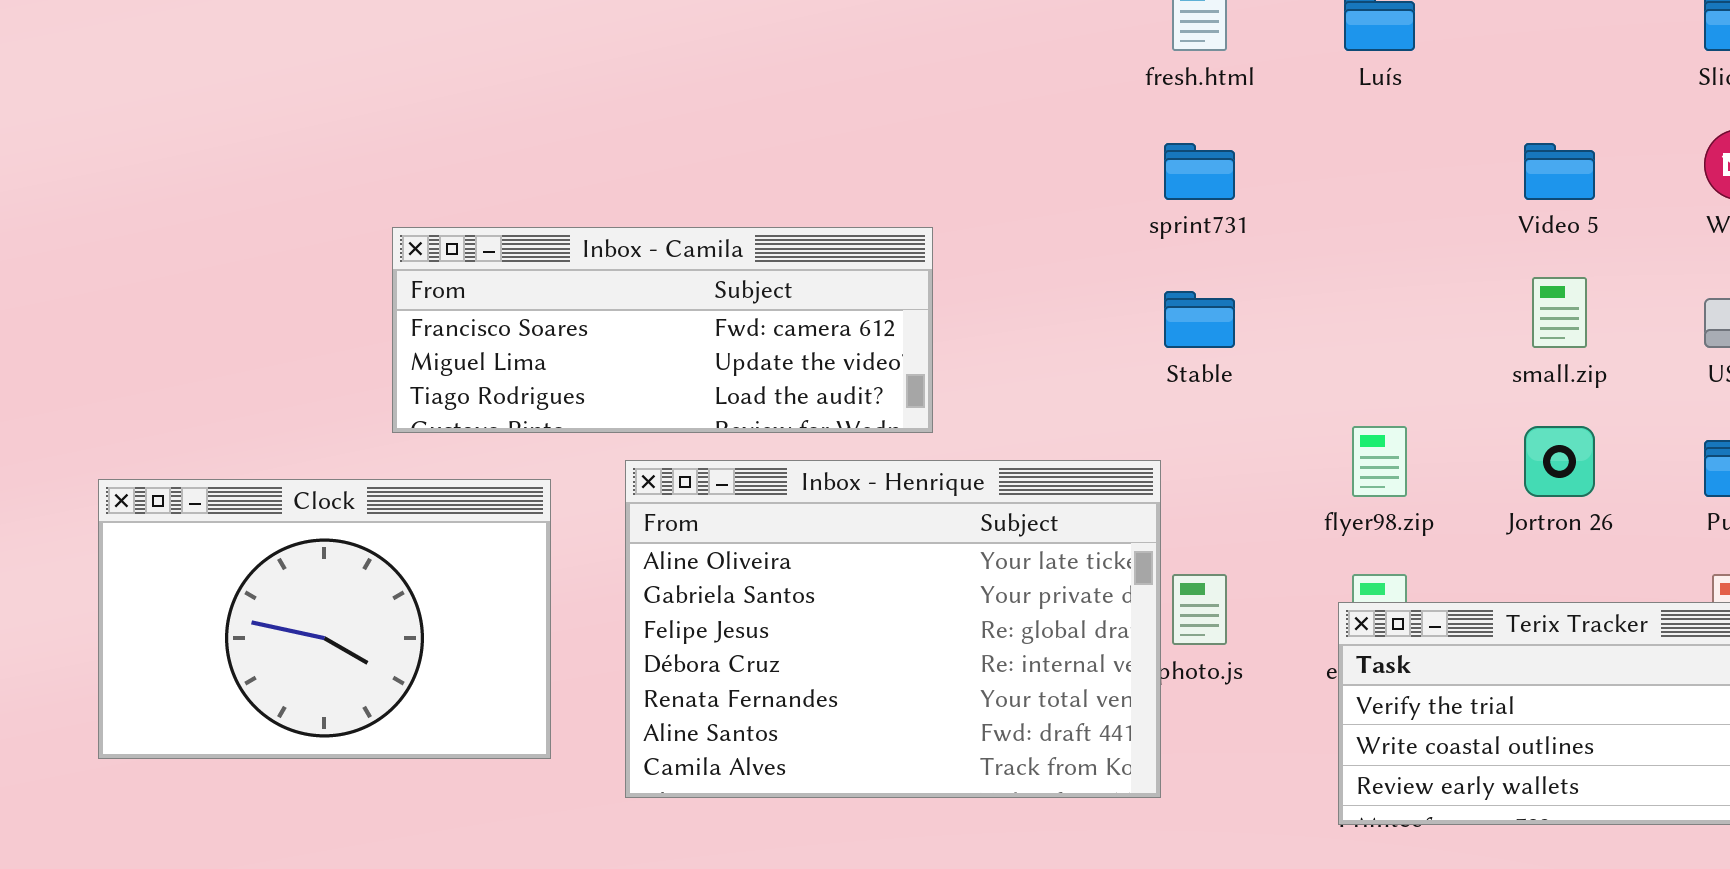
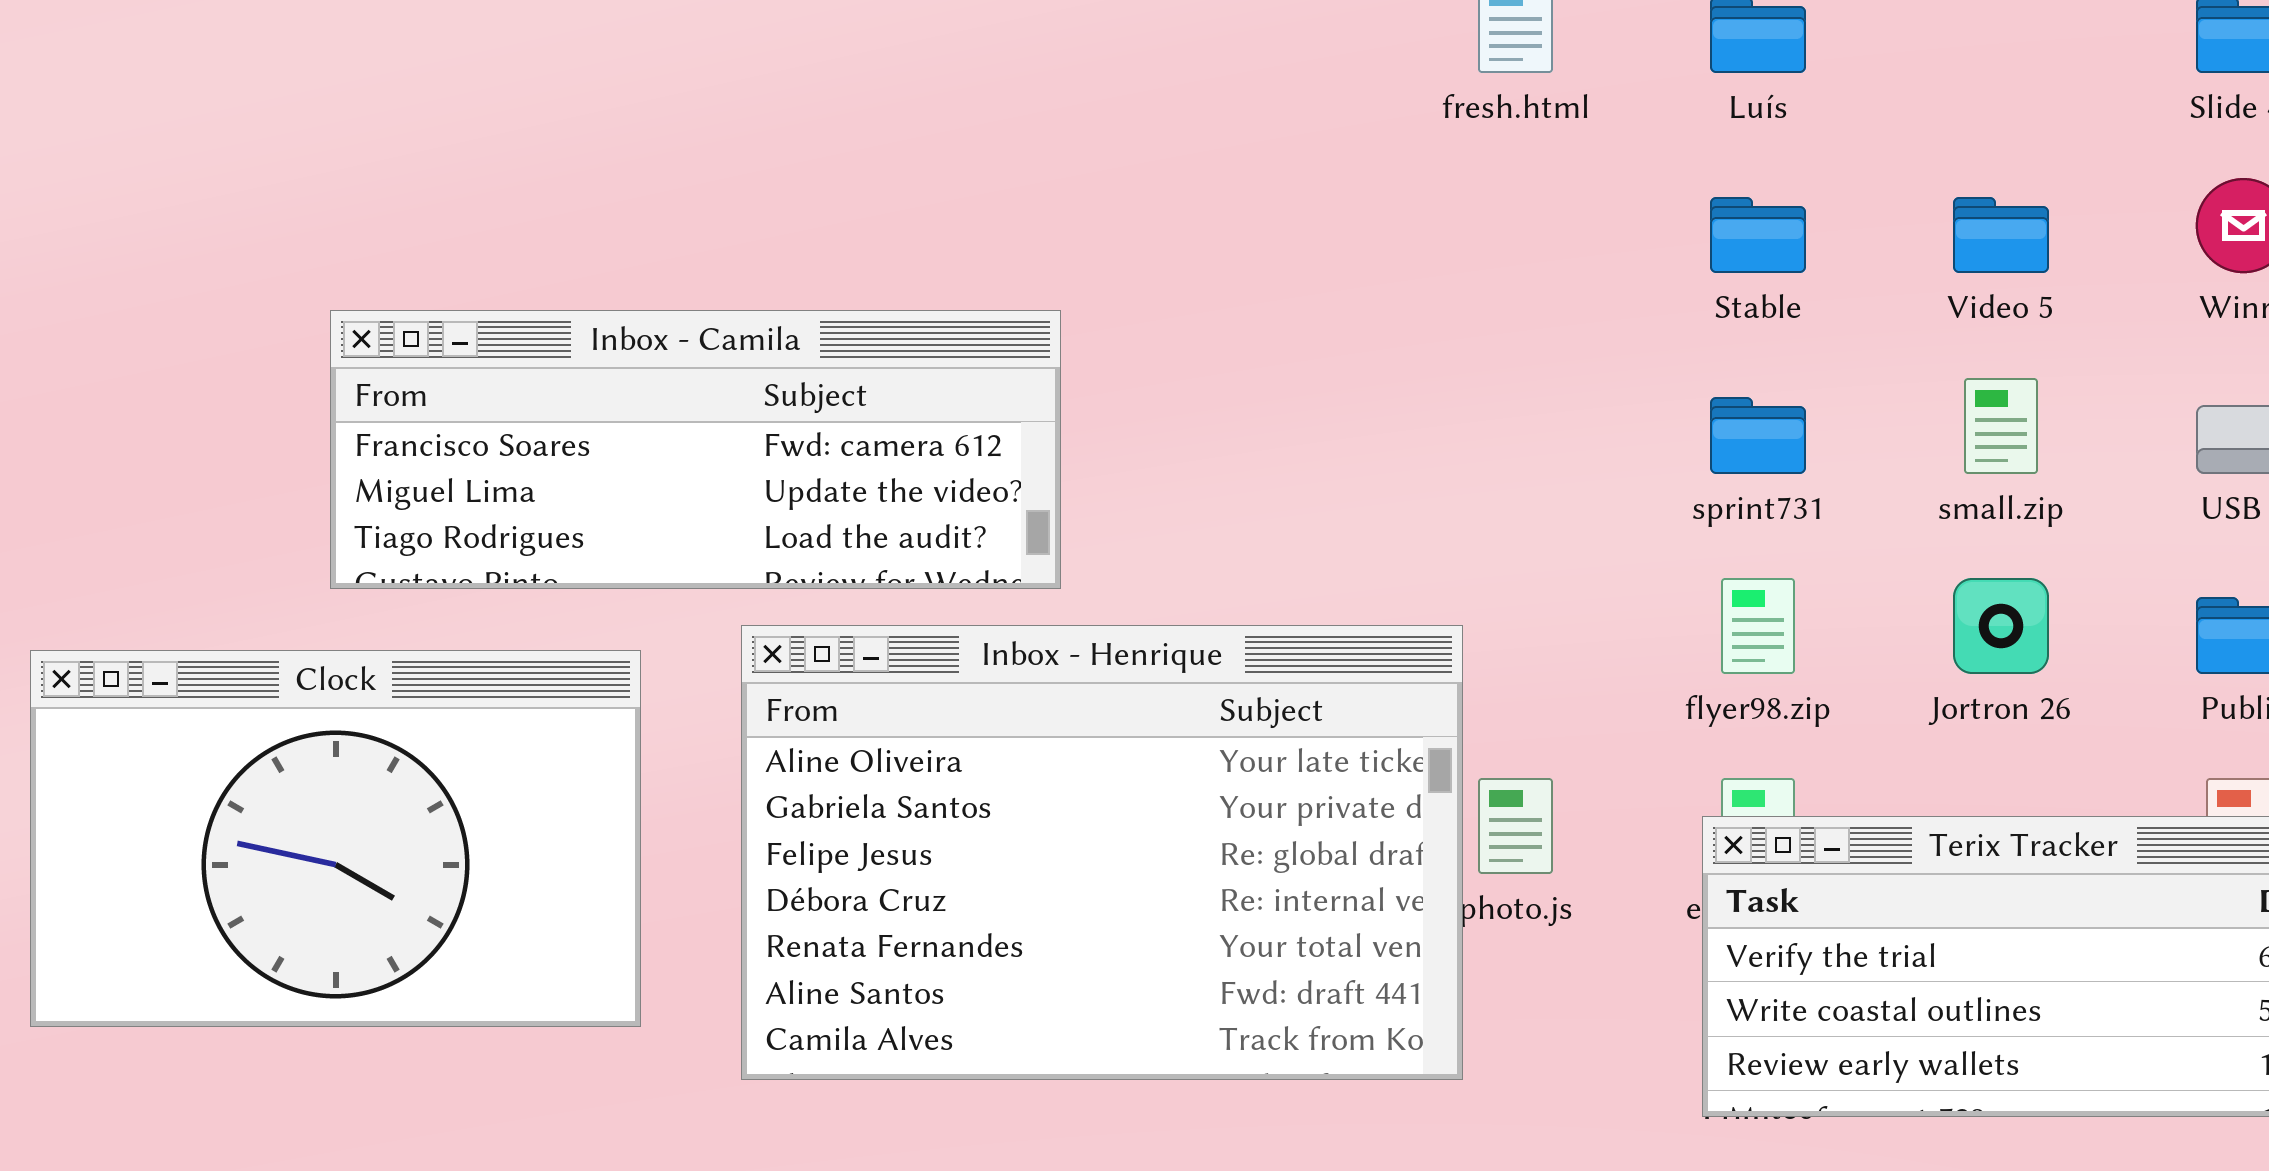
sprint731: [1164,143,1235,200] -> [1710,397,1806,474], moved
Inbox - Camila: [392,227,933,433] -> [330,310,1061,589], moved
Stable: [1164,291,1235,348] -> [1710,197,1806,273], moved

